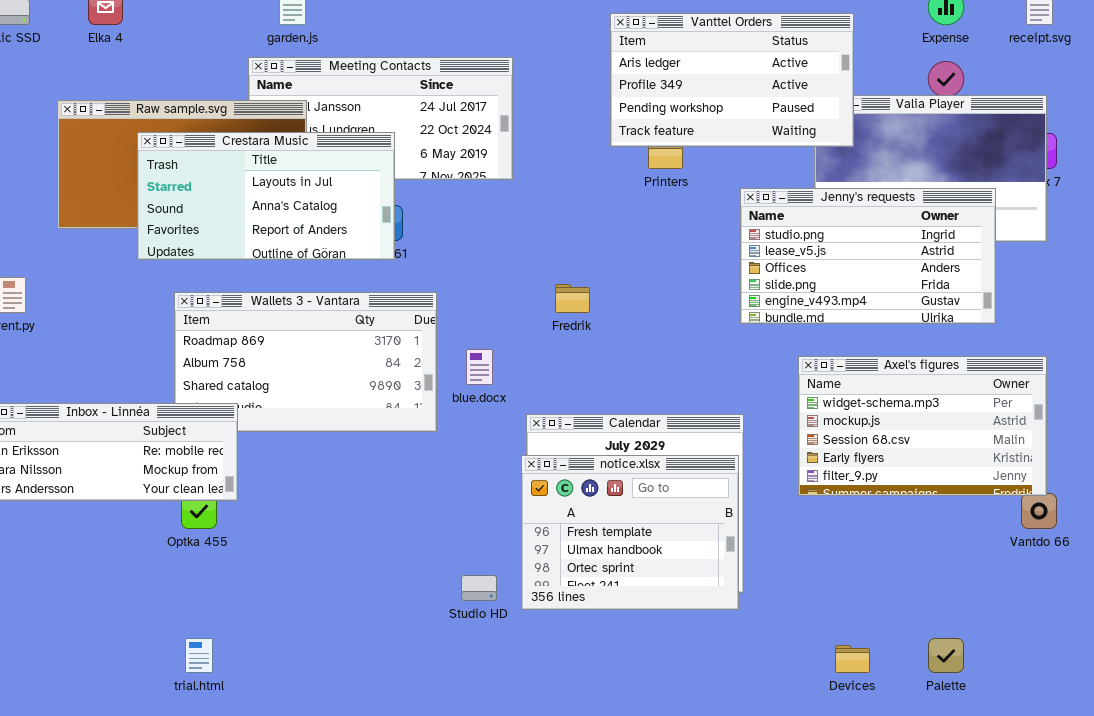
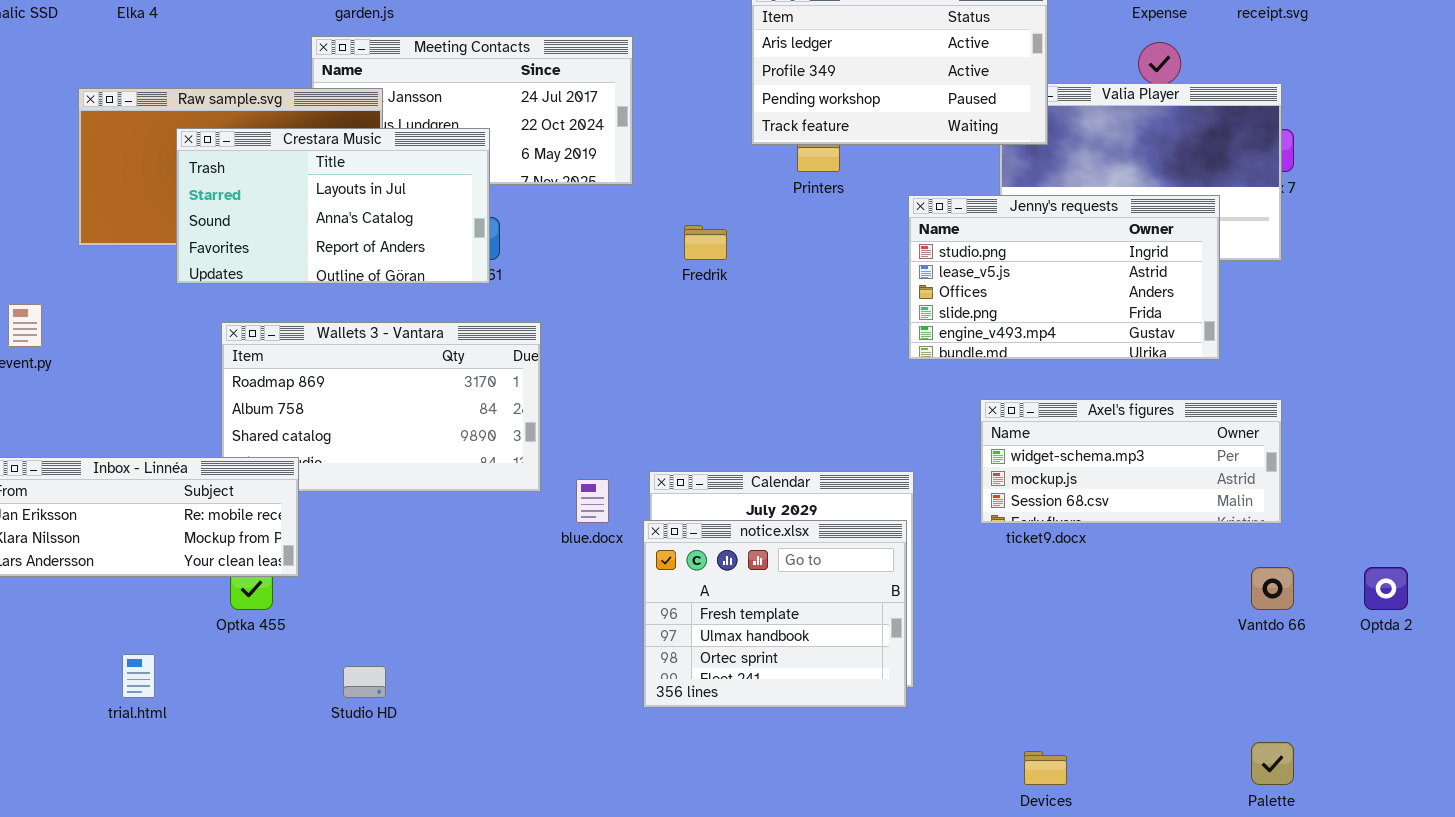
Fredrik: [555,284,590,313] -> [684,225,727,260], moved
blue.docx: [466,349,493,385] -> [576,479,609,523], moved
Axel's figures: [798,356,1047,496] -> [980,399,1282,524], resized
Studio HD: [461,575,497,601] -> [343,666,386,698], moved
trial.html: [185,638,213,673] -> [122,654,155,698], moved
Palette: [928,638,964,673] -> [1251,742,1294,785], moved

